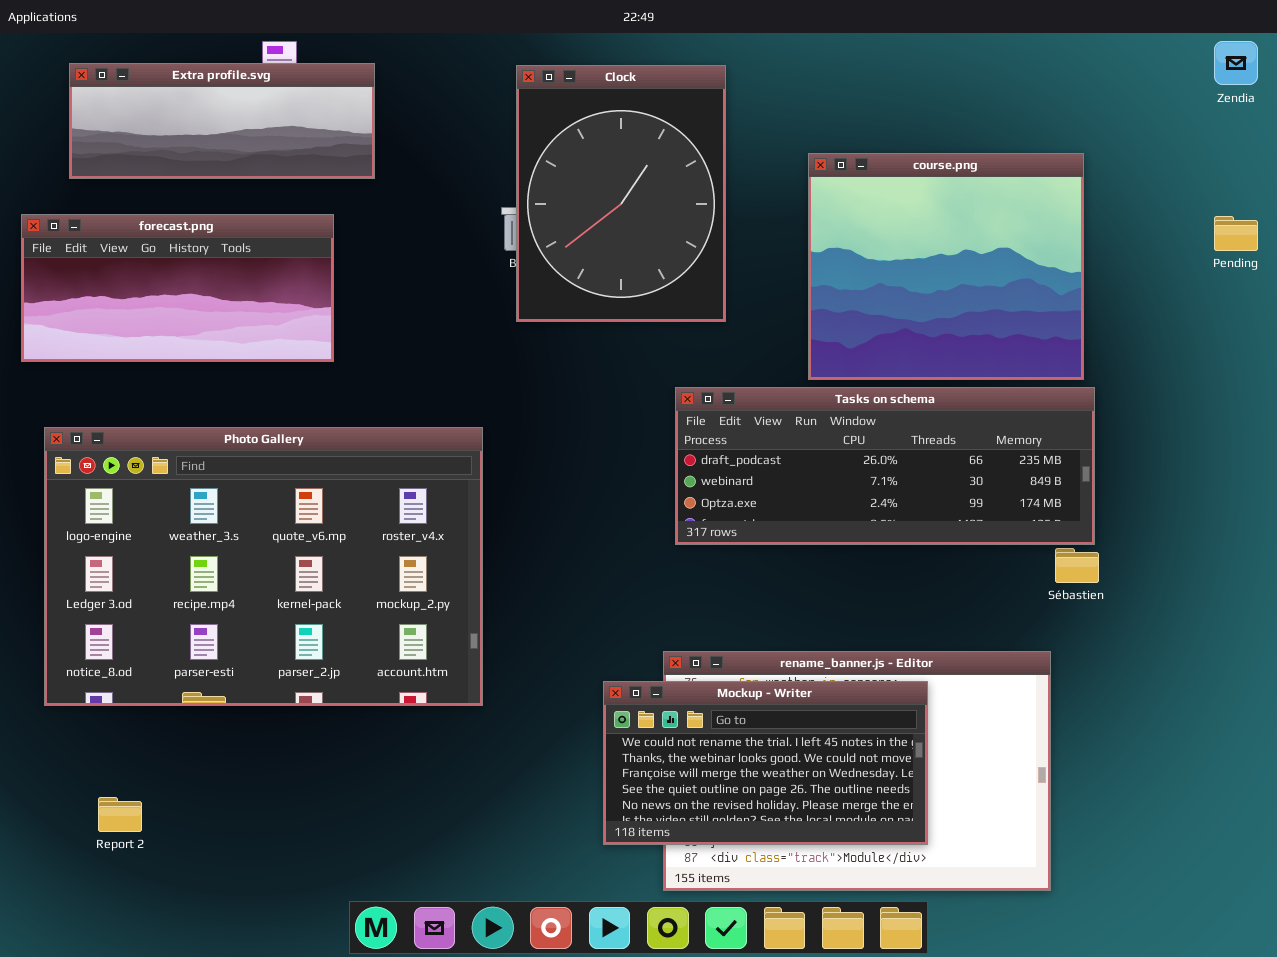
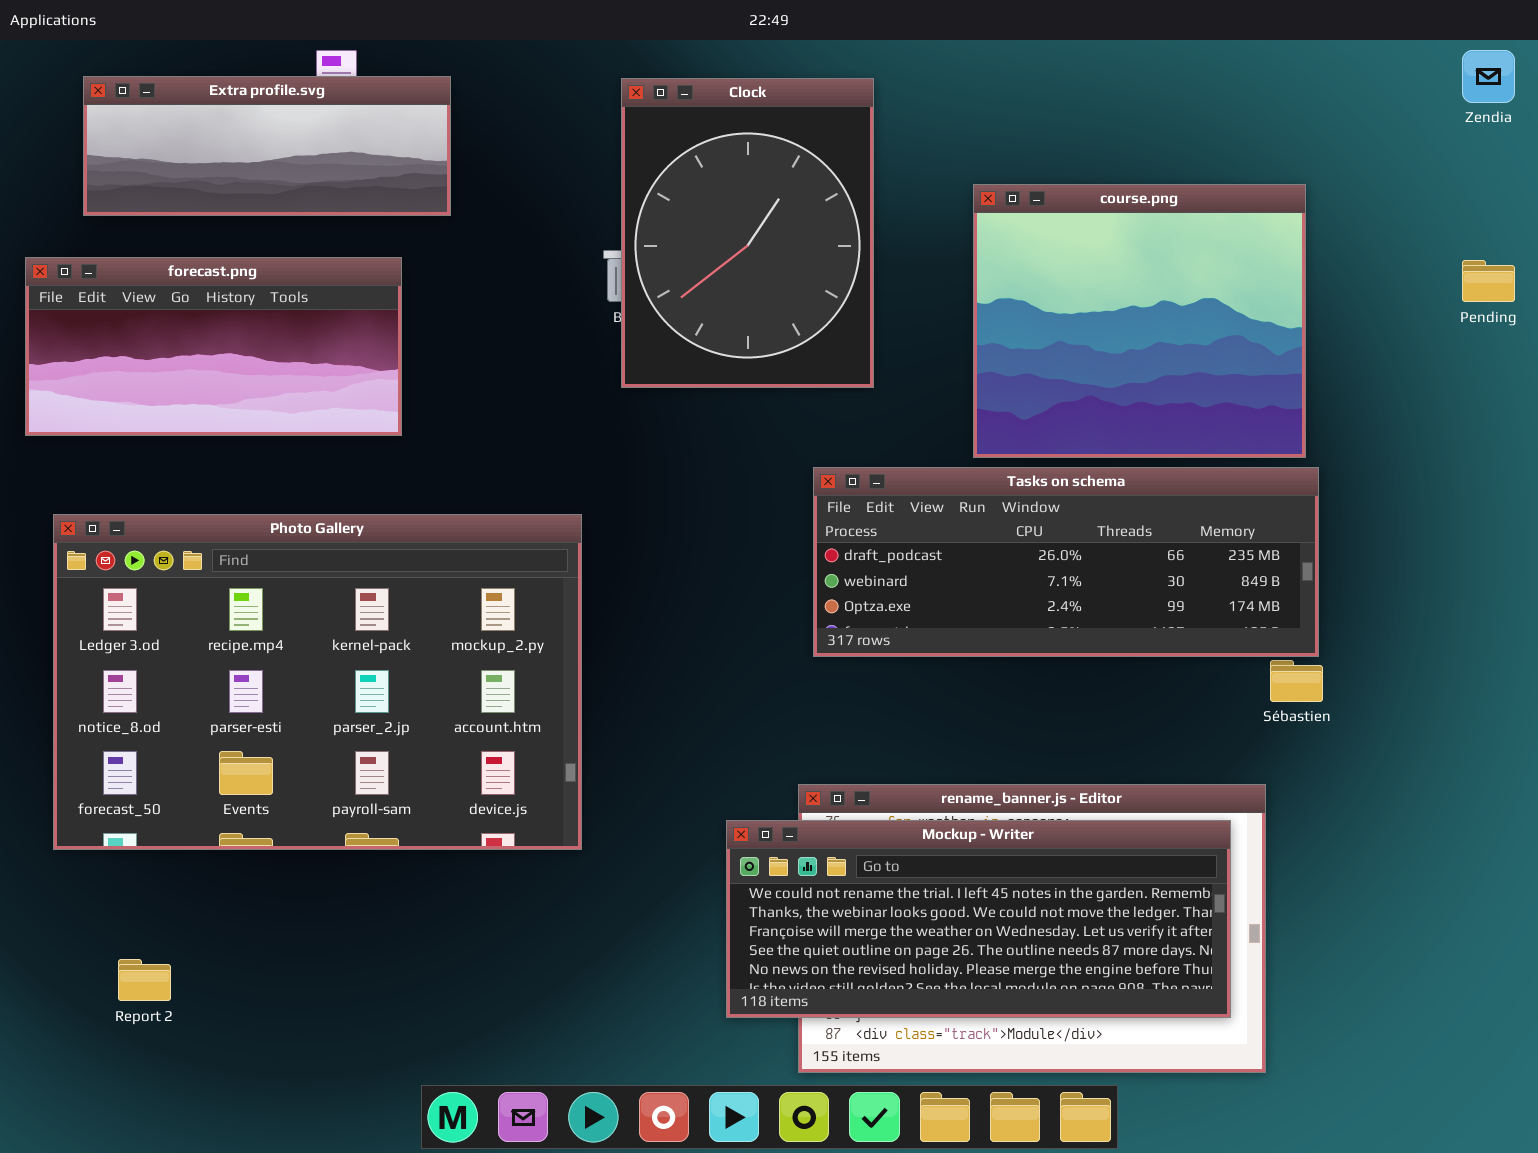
Photo Gallery: [44,427,483,706] -> [53,514,582,850], scrolled down 1 row
Mockup - Writer: [603,681,928,845] -> [726,820,1231,1018], resized

